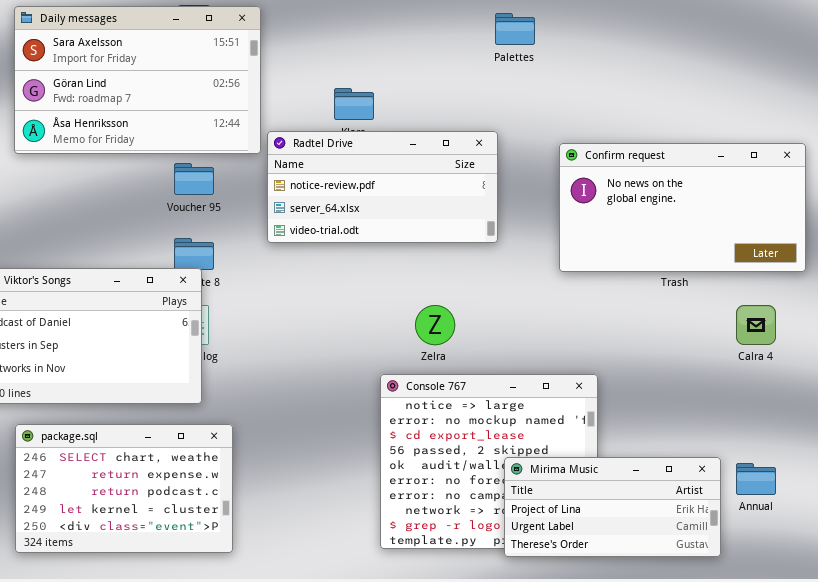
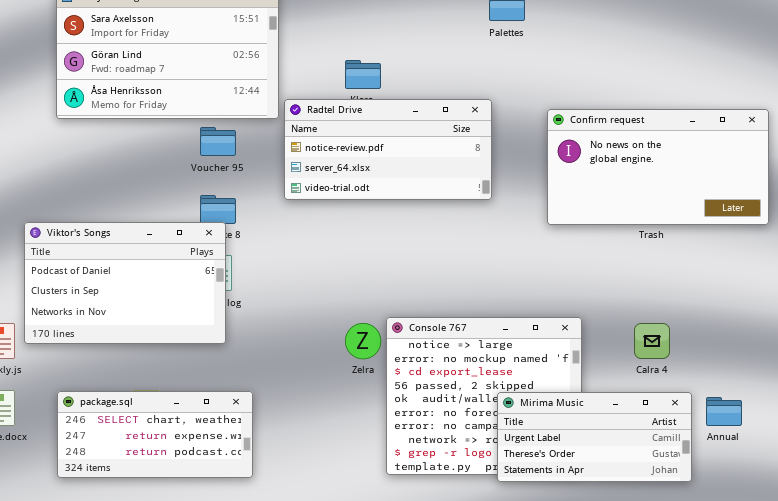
Zelra: [415,305,455,345] -> [345,323,381,359], moved
Calra 4: [736,305,776,345] -> [634,323,670,359], moved
package.sql: [15,424,233,553] -> [57,391,253,478], resized
Mirima Music: [504,457,721,557] -> [497,392,692,482], scrolled down 1 row

